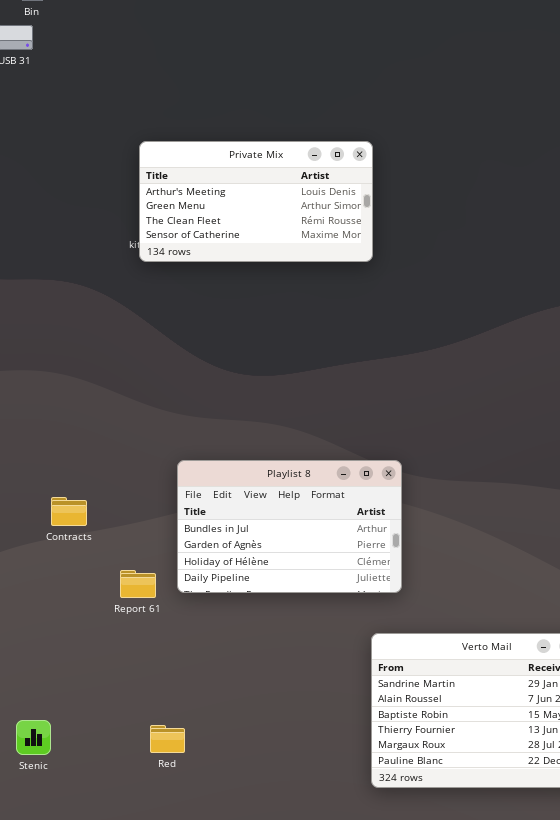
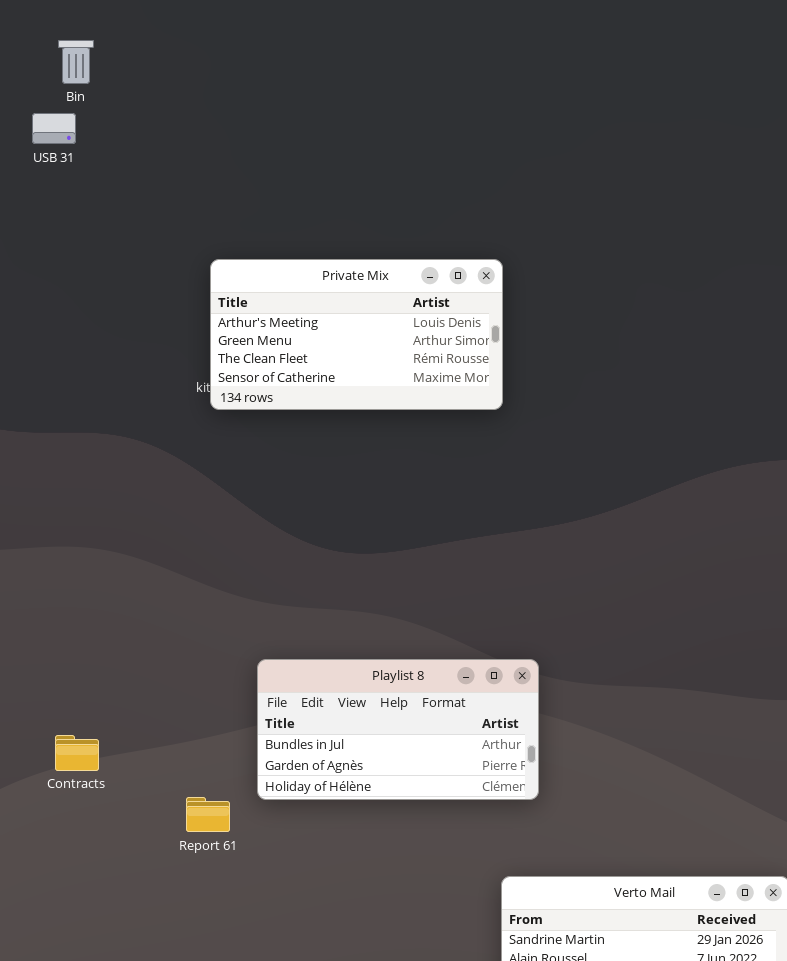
Playlist 8: [177,460,402,593] -> [257,659,539,800], resized
Contracts: [51,497,87,526] -> [55,735,99,771], moved

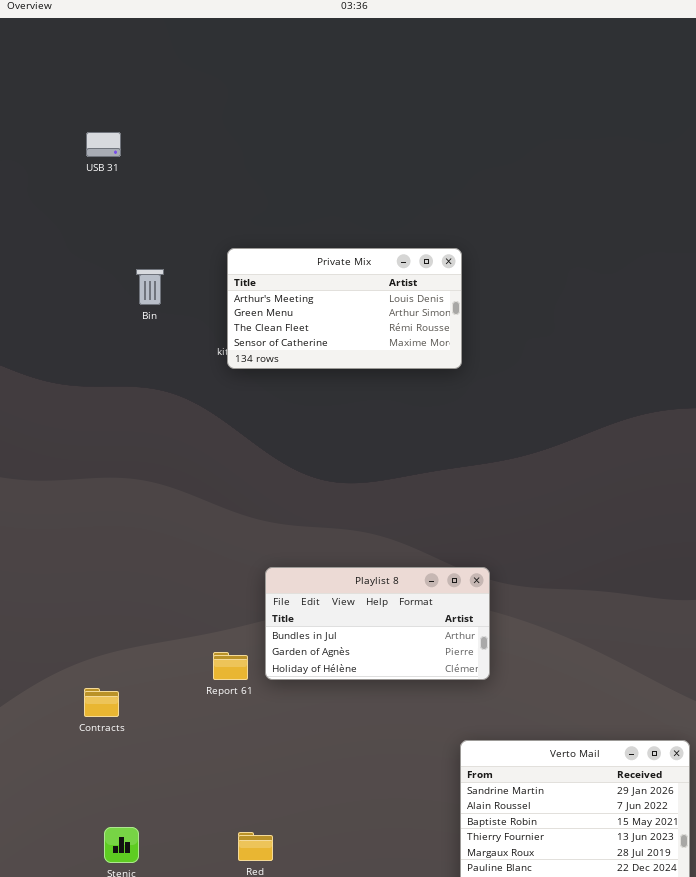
Bin: [58,40,94,84] -> [136,269,164,305], moved
Contracts: [55,735,99,771] -> [84,688,119,717], moved
Report 61: [186,797,230,832] -> [213,652,248,680], moved

